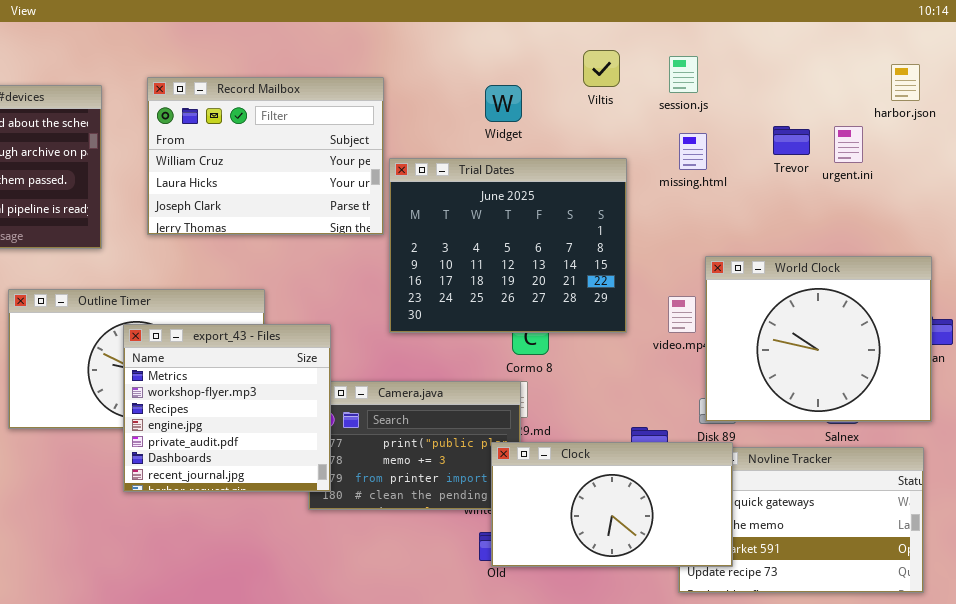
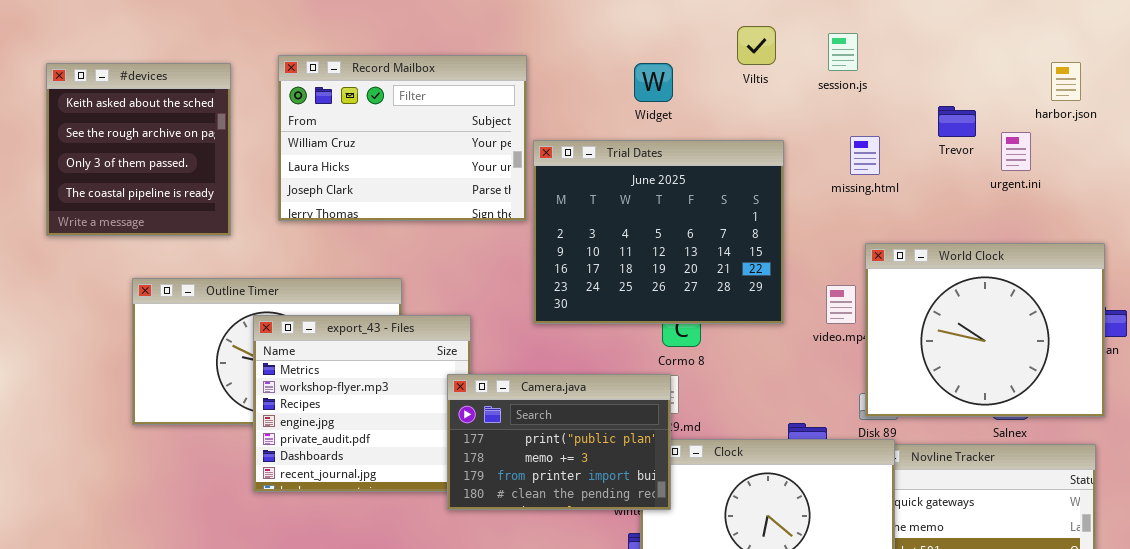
harbor.json: [891,64,920,101] -> [1051,62,1081,101], moved
urgent.ini: [834,126,863,163] -> [1001,132,1031,171], moved
missing.html: [679,133,707,170] -> [850,136,880,175], moved
Camera.java: [308,381,521,510] -> [447,374,671,510], raised

